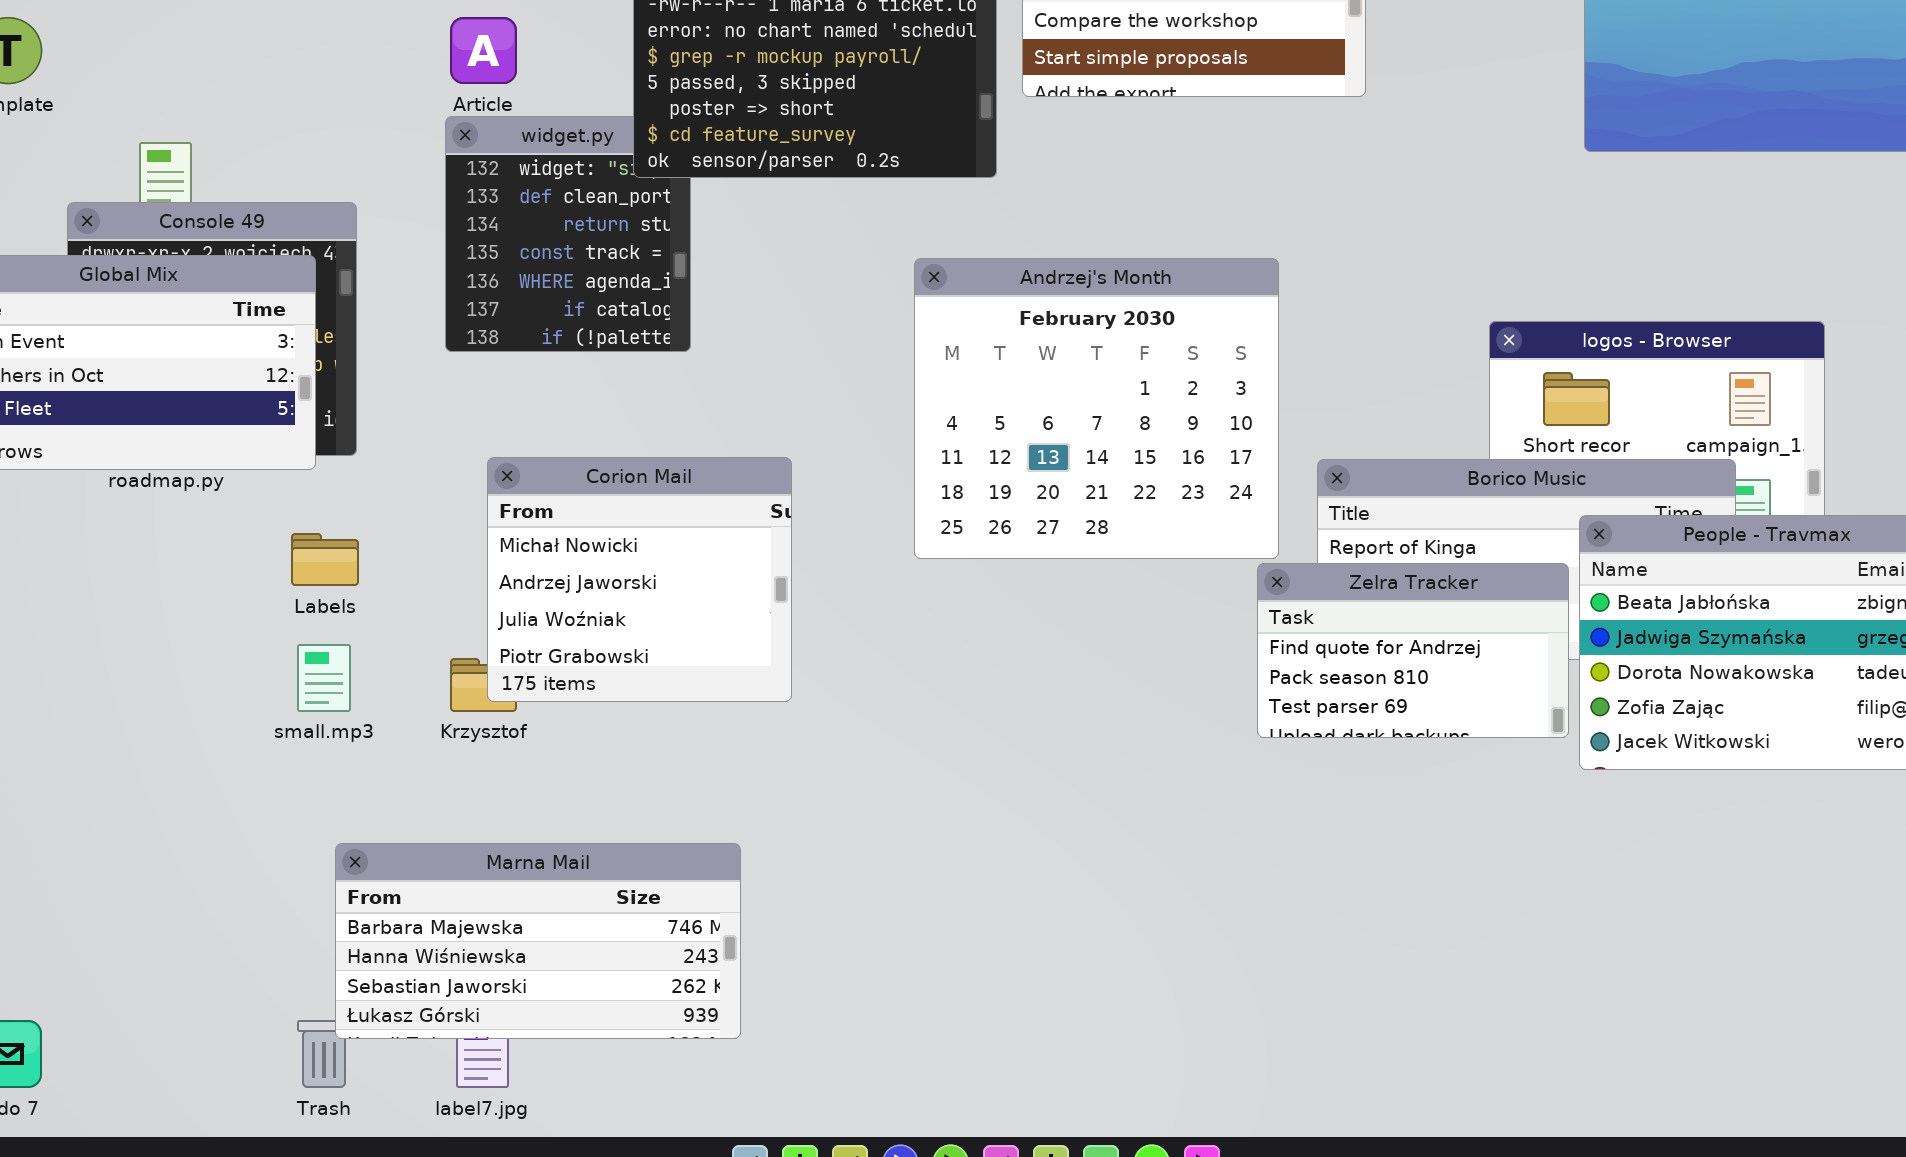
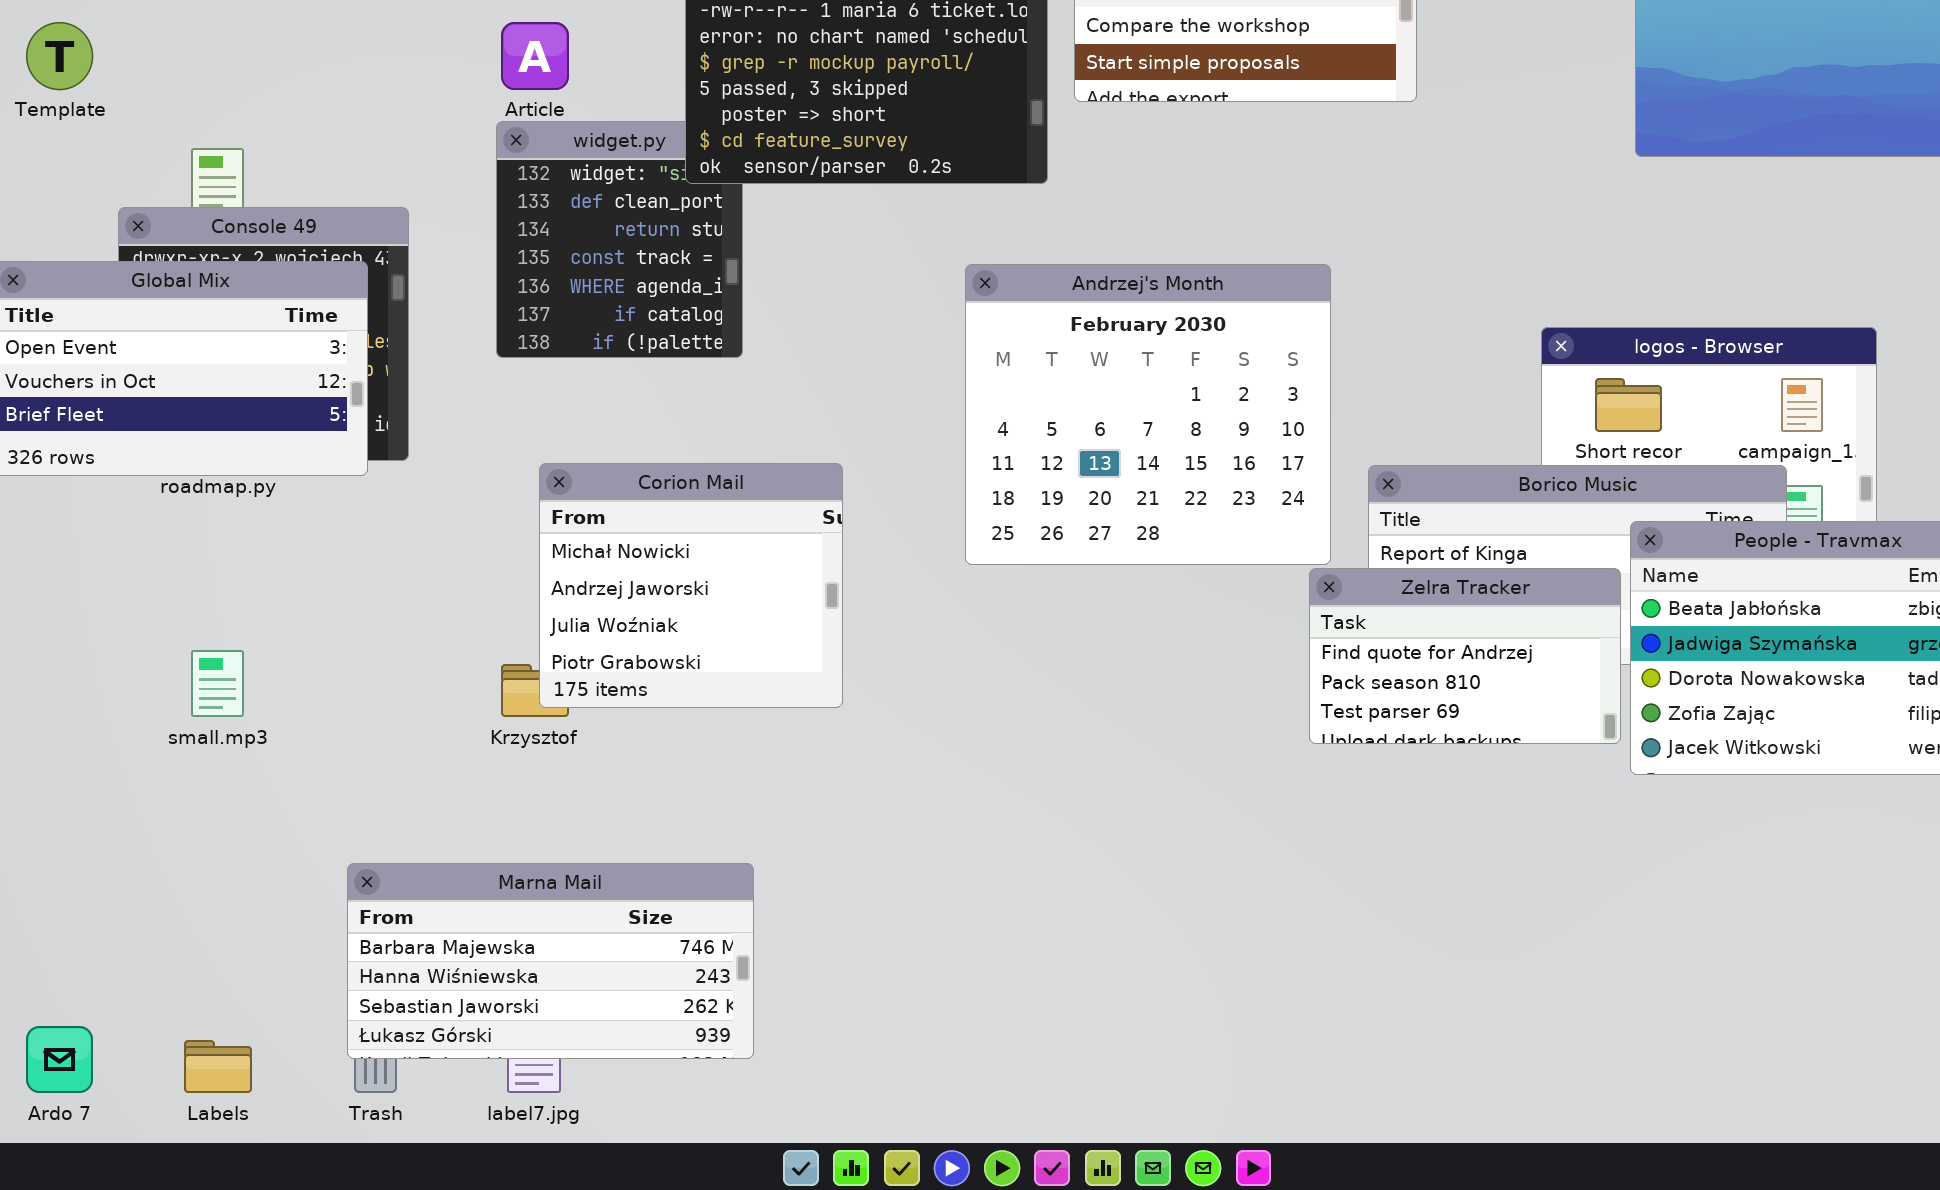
Labels: [291,533,359,586] -> [184,1040,252,1093], moved
small.mp3: [297,644,351,712] -> [191,650,244,717], moved
Marna Mail: [335,843,741,1039] -> [347,863,754,1059], moved

